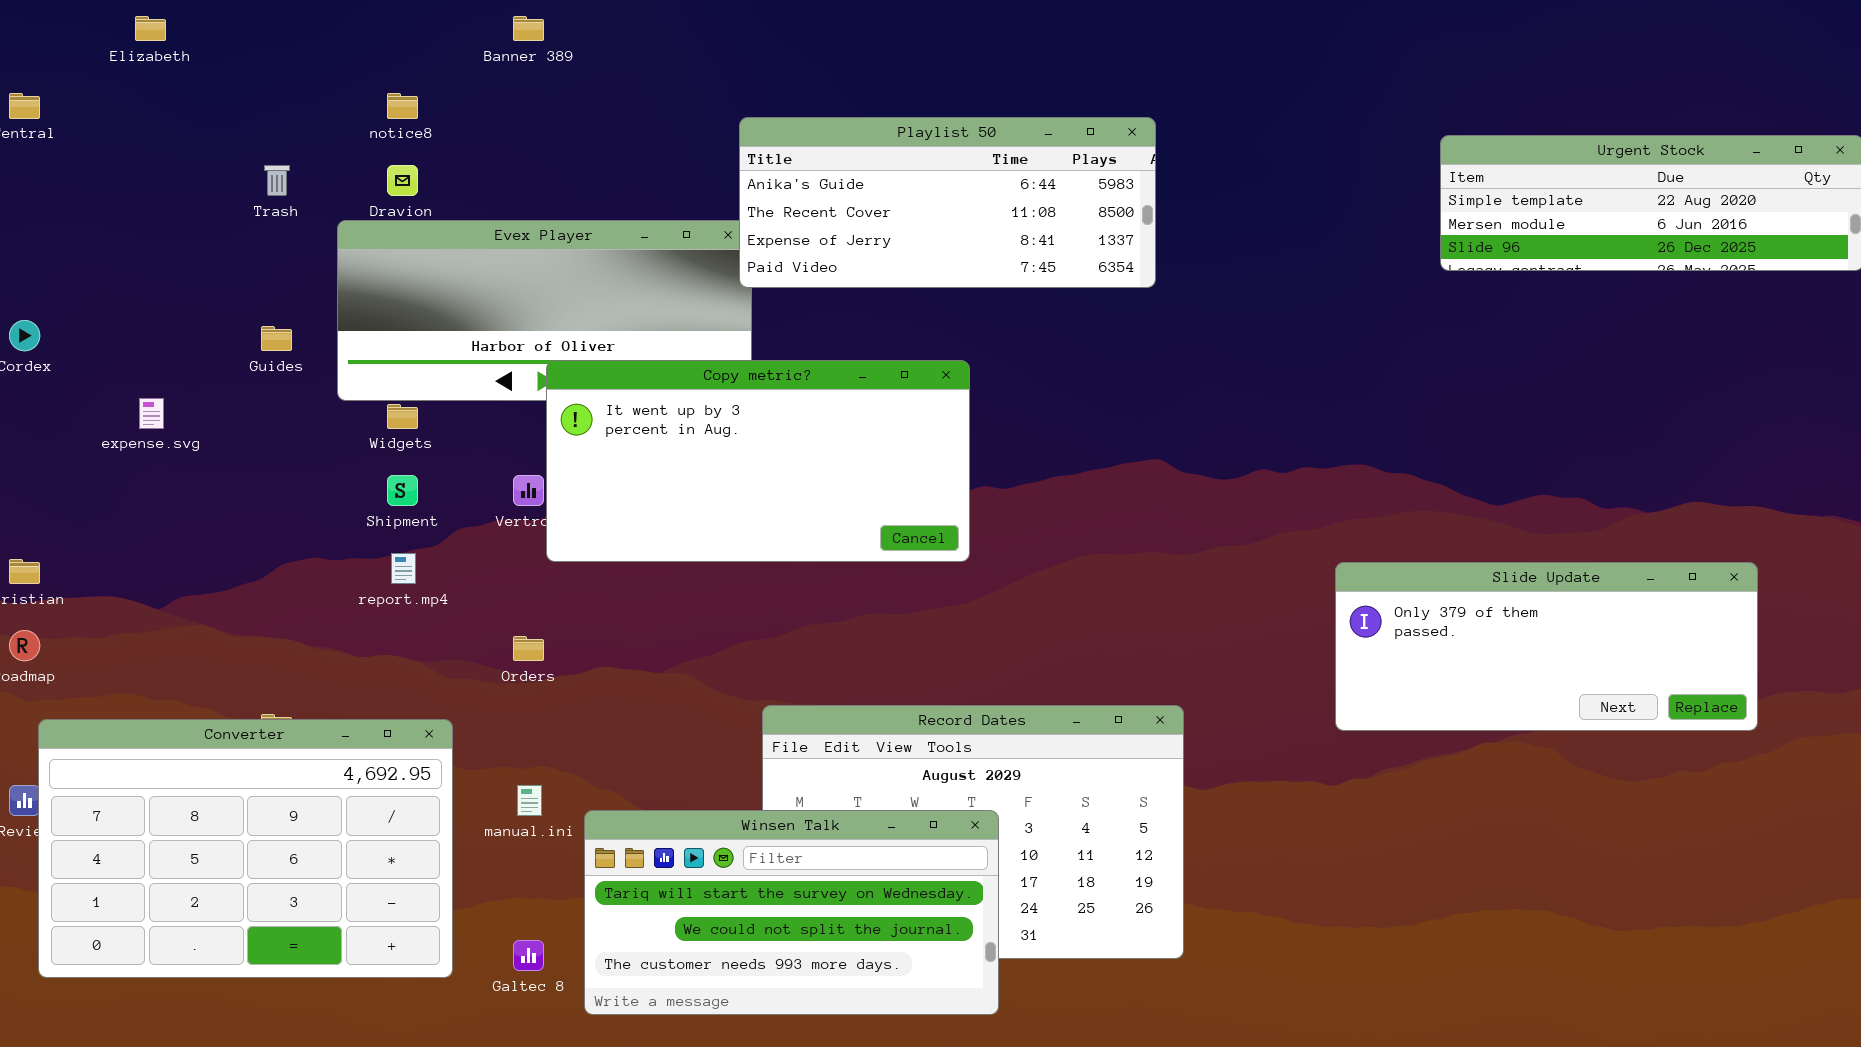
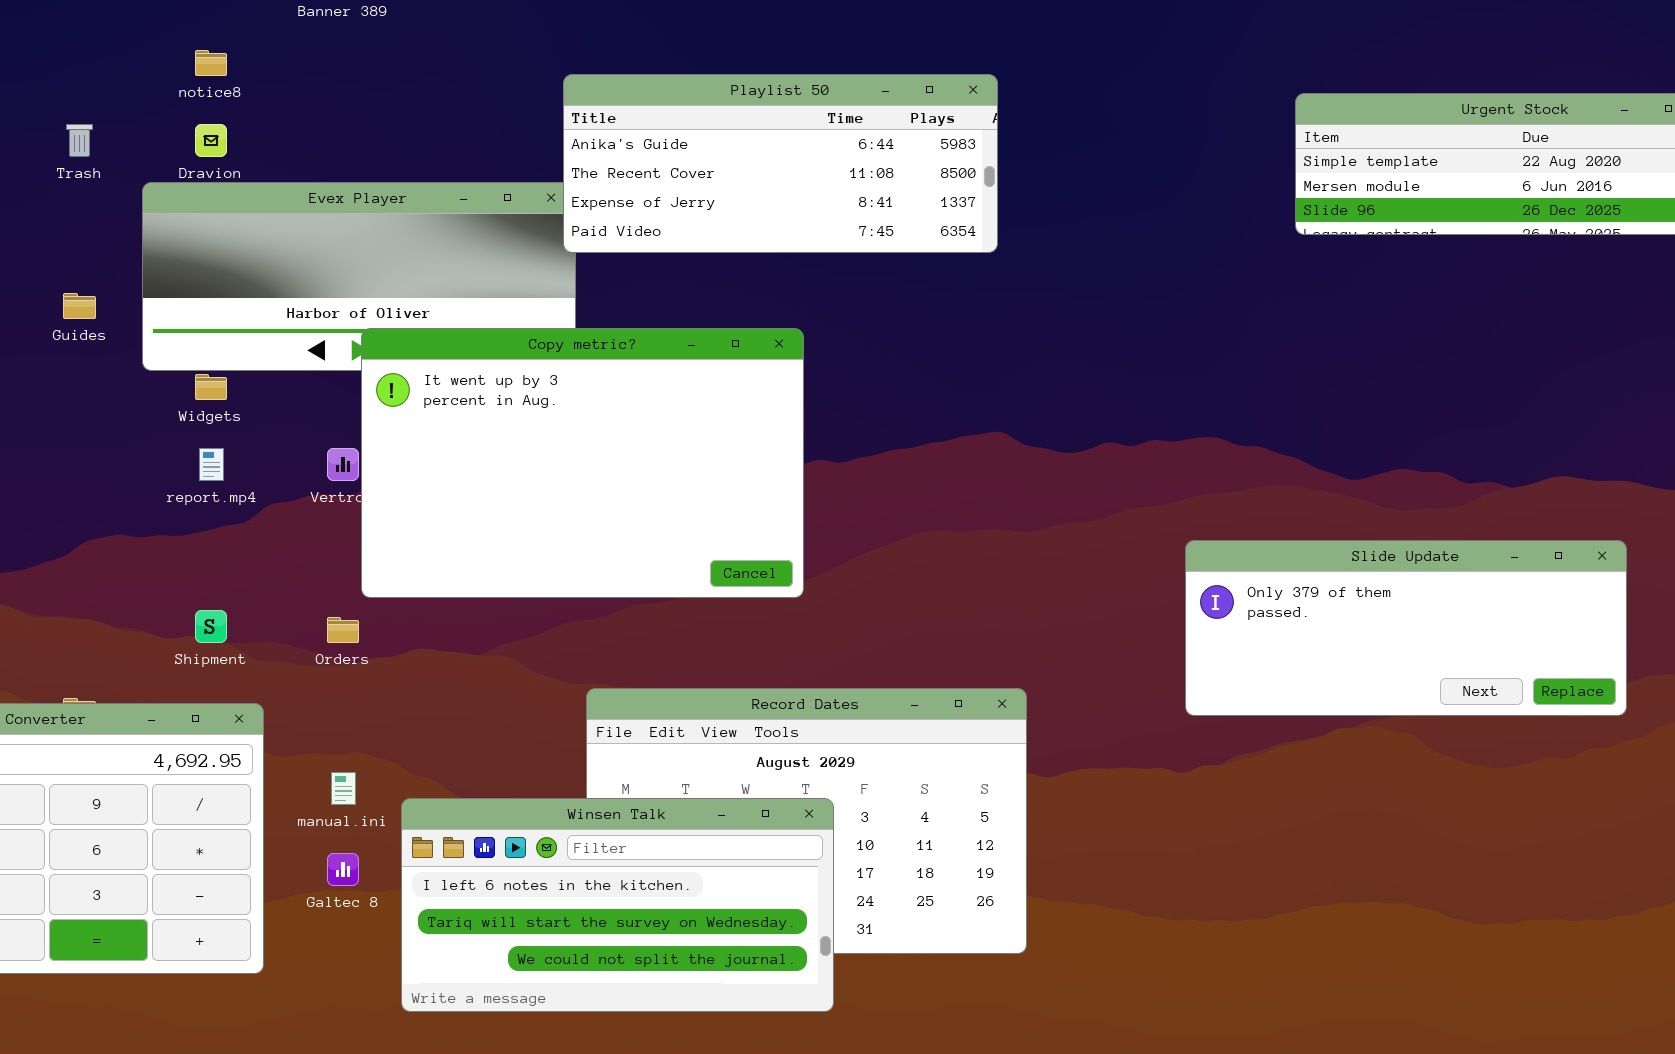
Copy metric?: [546,360,970,562] -> [361,328,804,598], resized
Shipment: [387,475,418,506] -> [195,610,227,643], moved
report.mp4: [391,553,416,584] -> [199,448,224,481], moved
Winsen Talk: [584,810,999,1015] -> [401,798,834,1012], scrolled up 1 row
Galtec 8: [513,940,544,971] -> [327,853,359,886], moved

